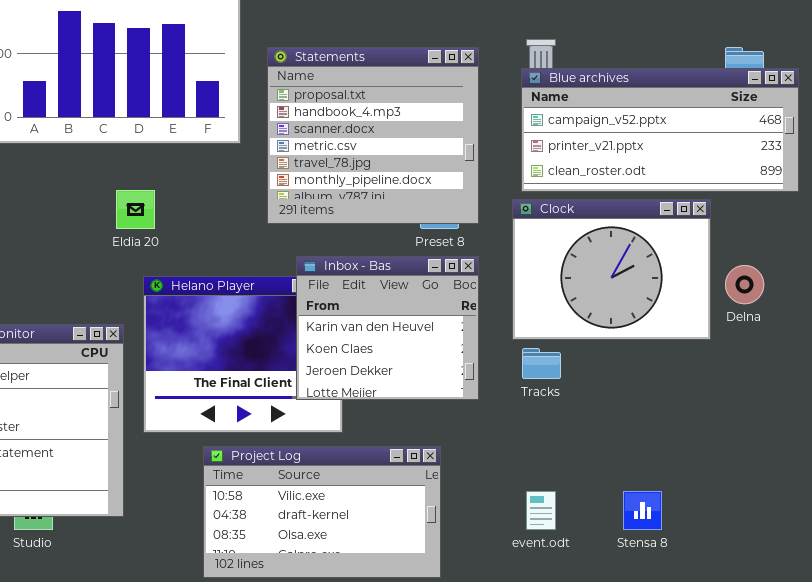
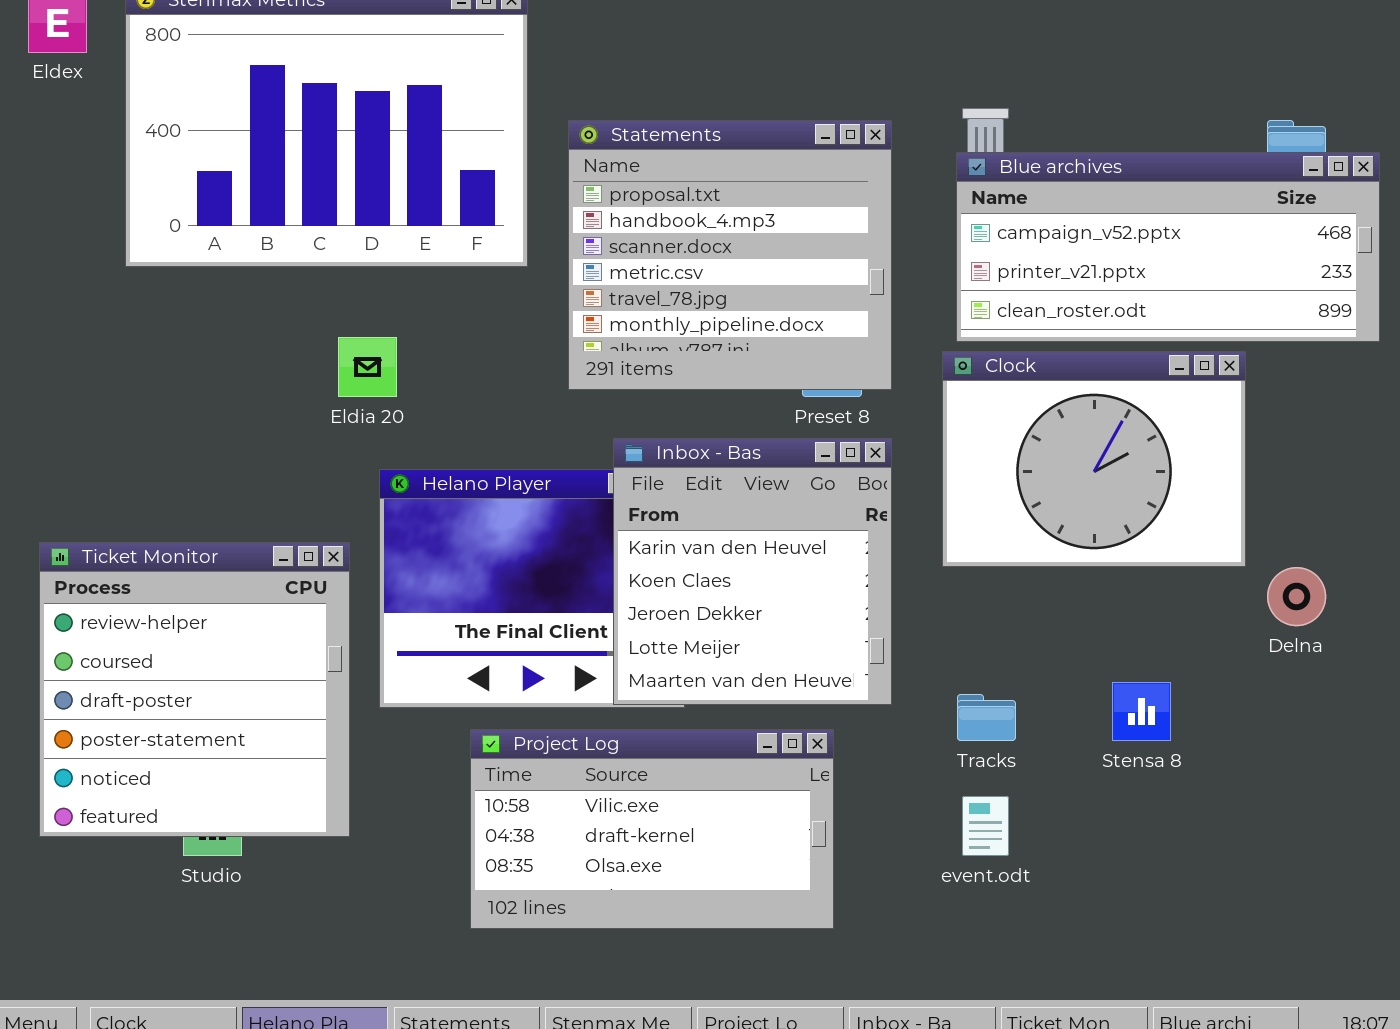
Inbox - Bas: [296,256,479,400] -> [613,438,892,705], resized
Delna: [725,265,764,304] -> [1267,567,1326,626], moved
Tracks: [522,348,561,379] -> [957,694,1016,741], moved
Stensa 8: [623,491,662,530] -> [1112,682,1171,741], moved

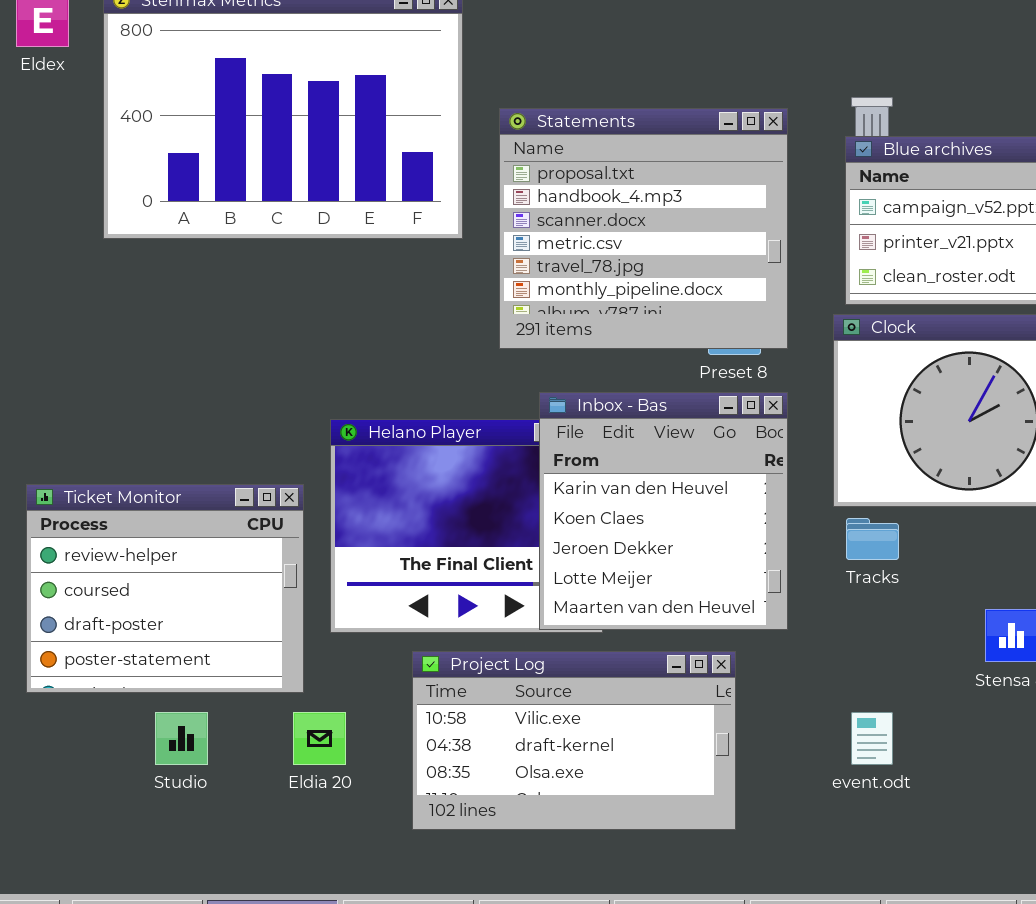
Eldia 20: [338,337,397,397] -> [293,712,346,765], moved
Ticket Monitor: [39,542,350,837] -> [26,484,304,693], resized
Tracks: [957,694,1016,741] -> [846,518,899,560], moved

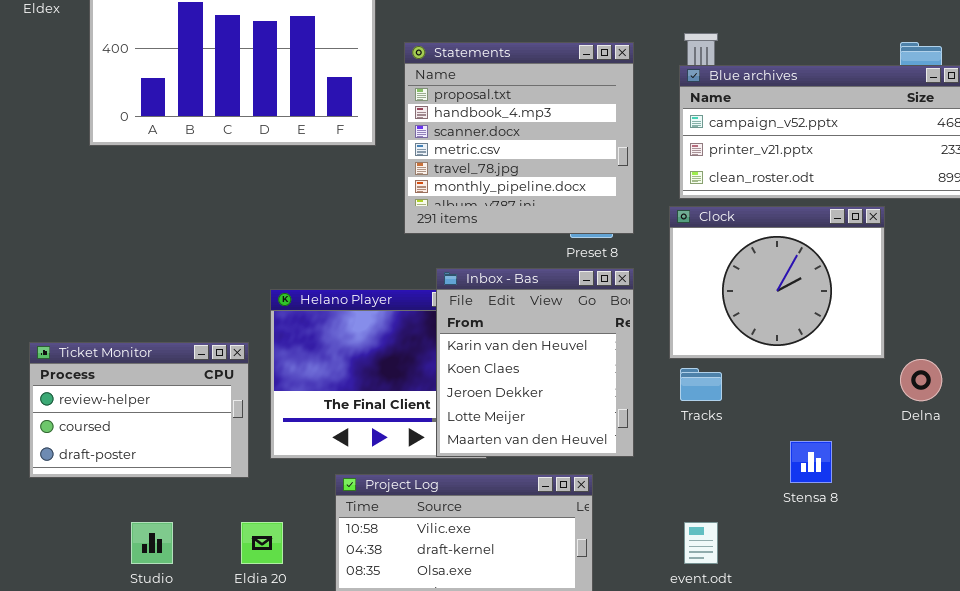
Ticket Monitor: [26,484,304,693] -> [29,342,249,478], resized

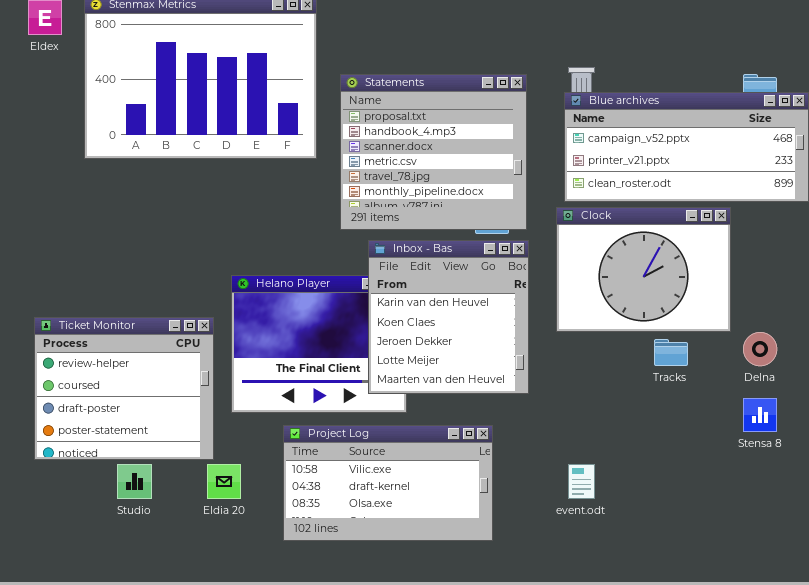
Inbox - Bas: [436,268,634,457] -> [368,240,529,394], moved
Ticket Monitor: [29,342,249,478] -> [34,317,214,460], resized
Tracks: [680,368,722,401] -> [654,339,688,366], moved
Stensa 8: [790,441,832,483] -> [743,398,777,432], moved

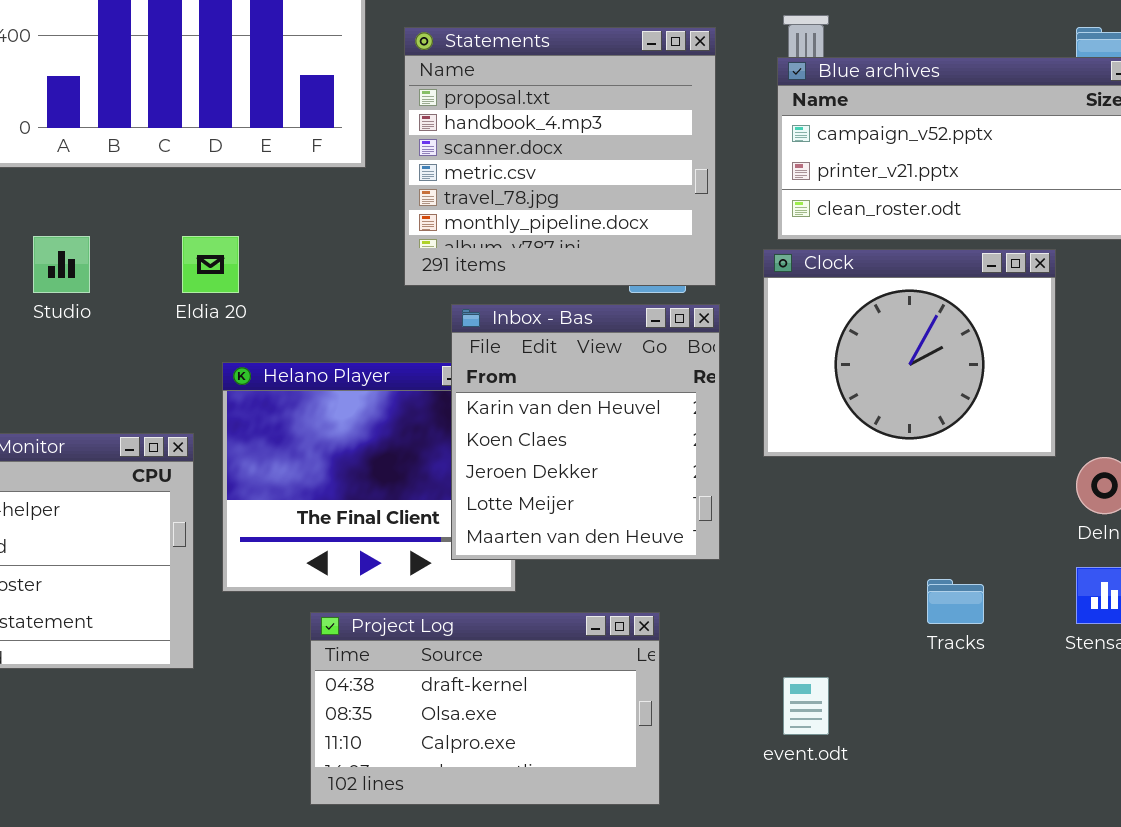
Tracks: [654,339,688,366] -> [927,579,984,624], moved
Project Log: [283,425,493,541] -> [310,612,660,805], scrolled down 1 row
Studio: [117,464,152,499] -> [33,236,90,293], moved
Eldia 20: [207,464,241,499] -> [182,236,239,293], moved

